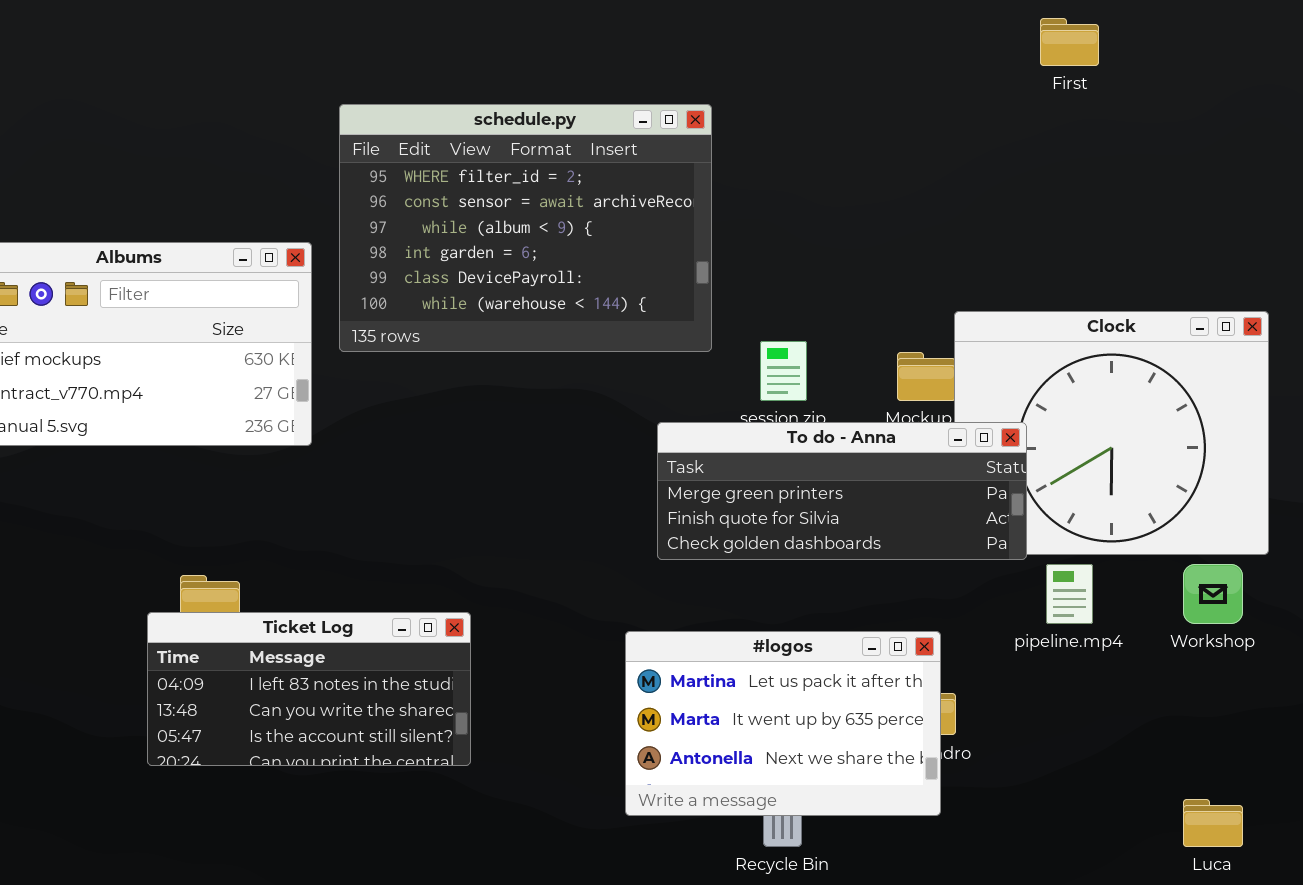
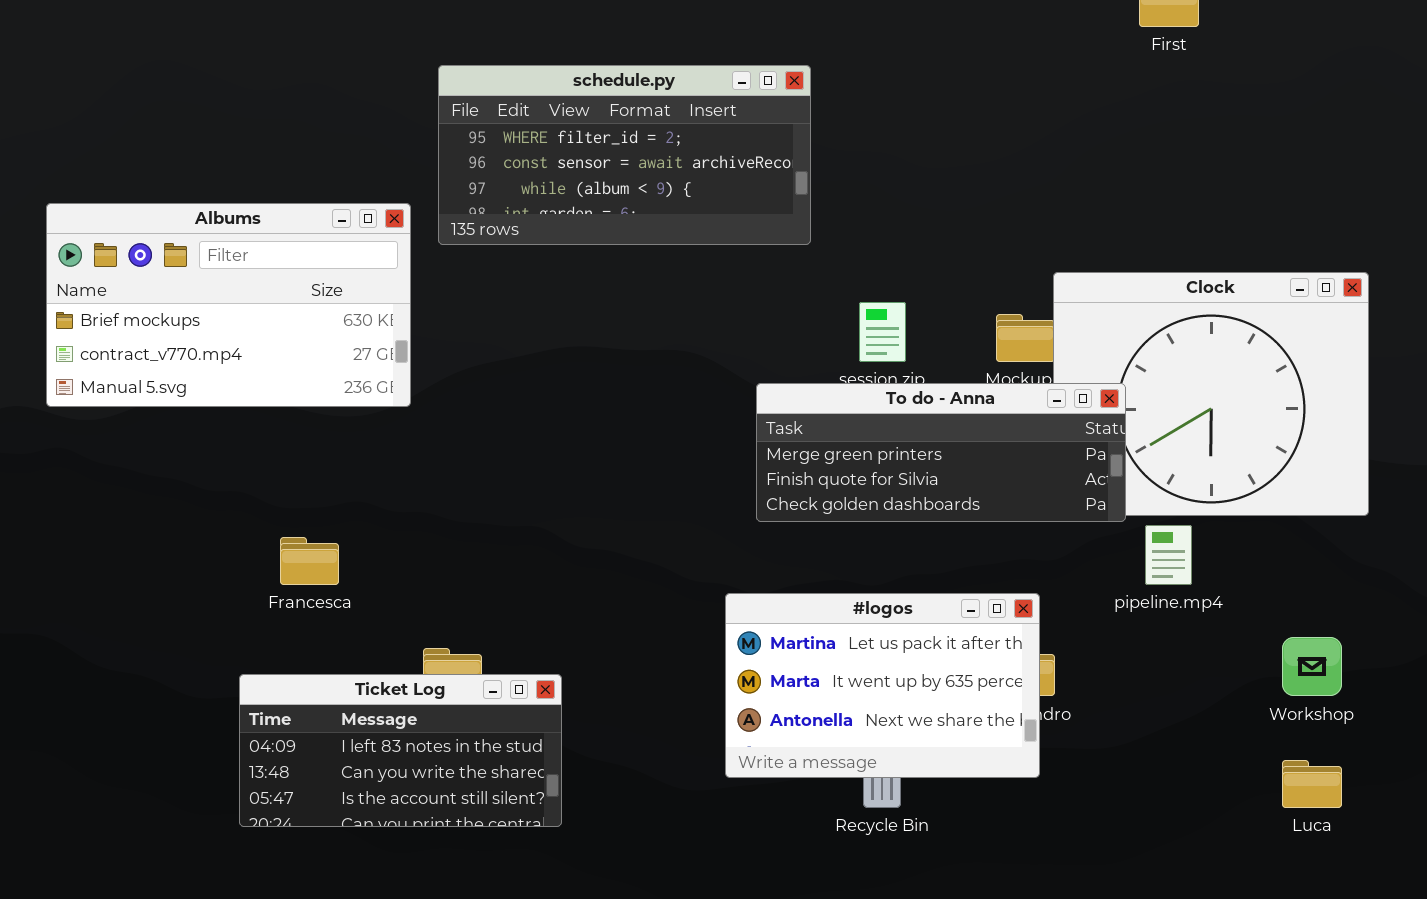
schedule.py: [339,104,712,352] -> [438,65,811,245], resized
Workshop: [1183,564,1243,624] -> [1282,637,1342,696], moved
Ticket Log: [147,612,471,766] -> [239,674,562,827], moved

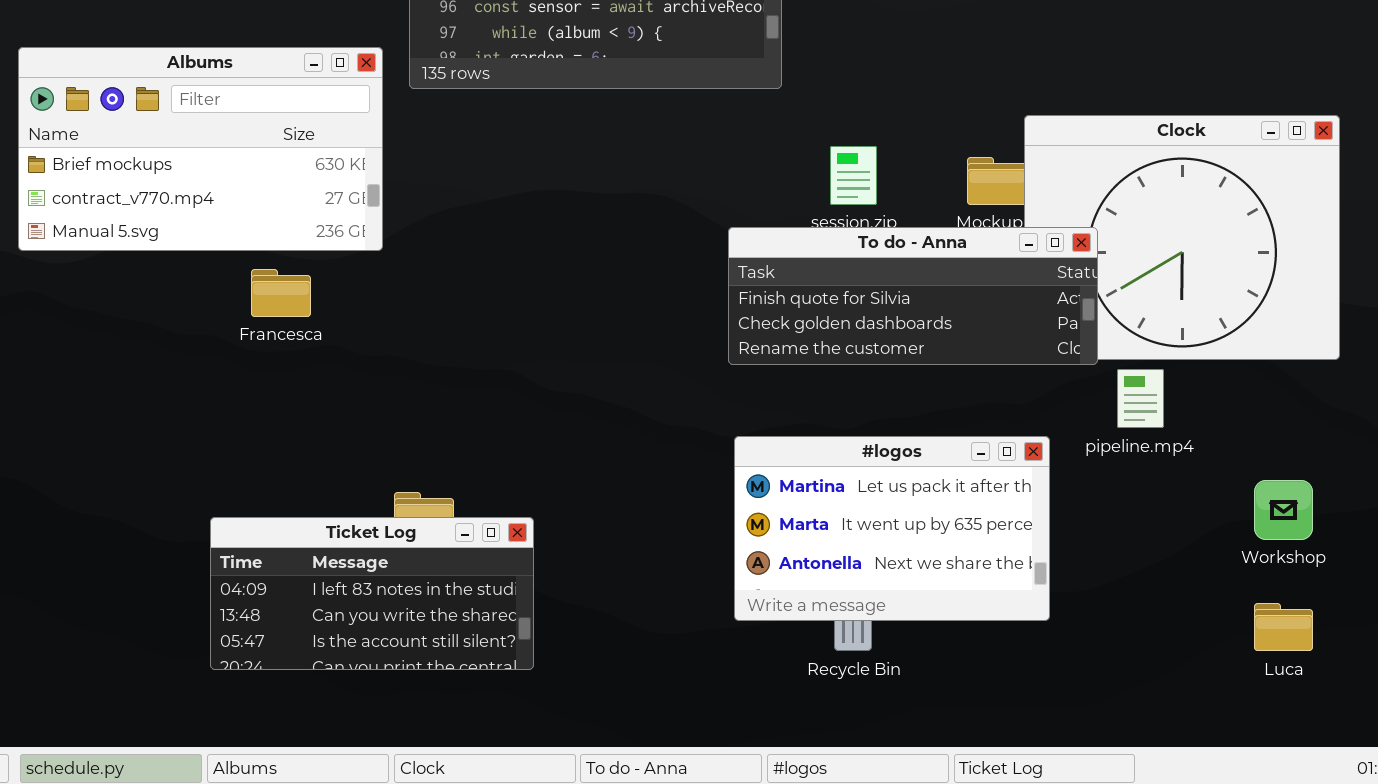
To do - Anna: [756,383,1126,522] -> [728,227,1098,365], scrolled down 1 row
Francesca: [280,537,339,585] -> [251,269,311,317], moved
#logos: [725,593,1040,778] -> [734,436,1050,621], moved

